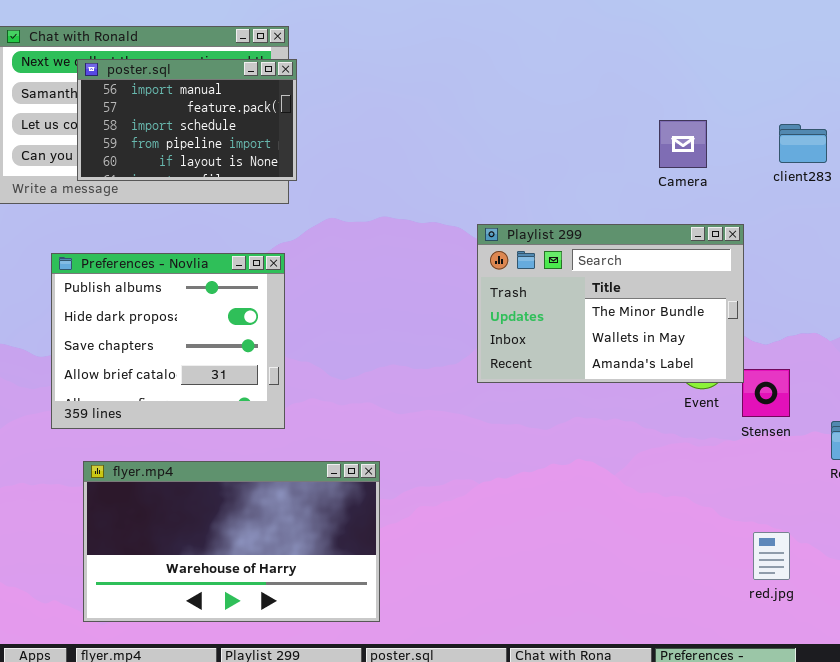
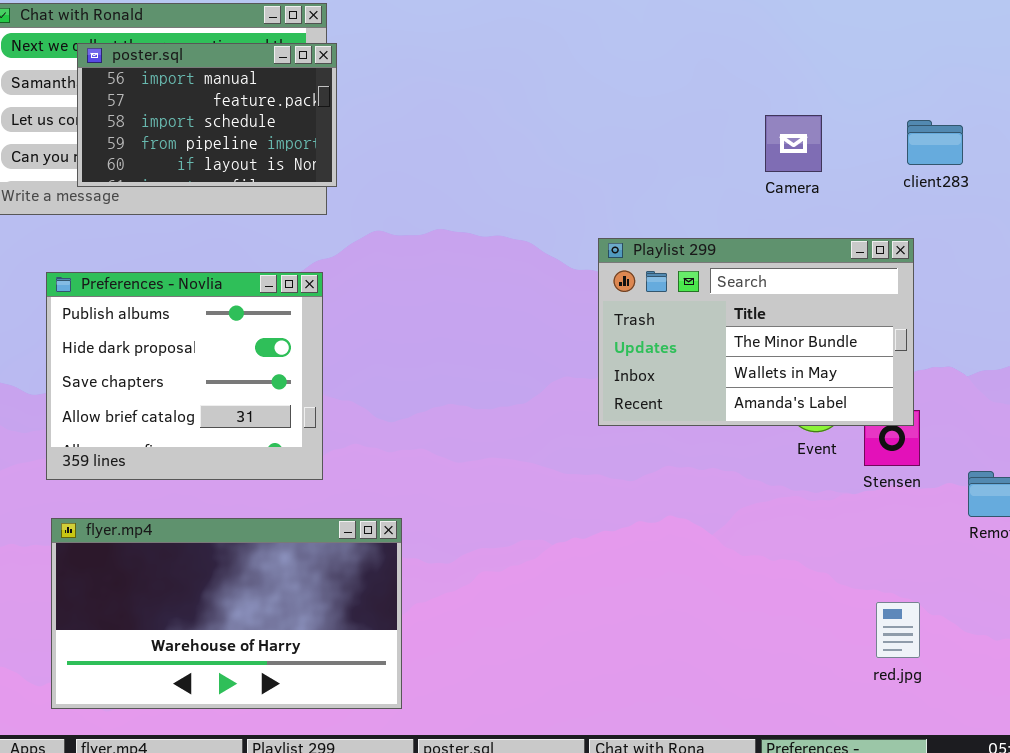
Playlist 299: [477,224,744,383] -> [598,238,914,426], moved
flyer.mp4: [83,461,380,622] -> [51,518,402,709], moved

